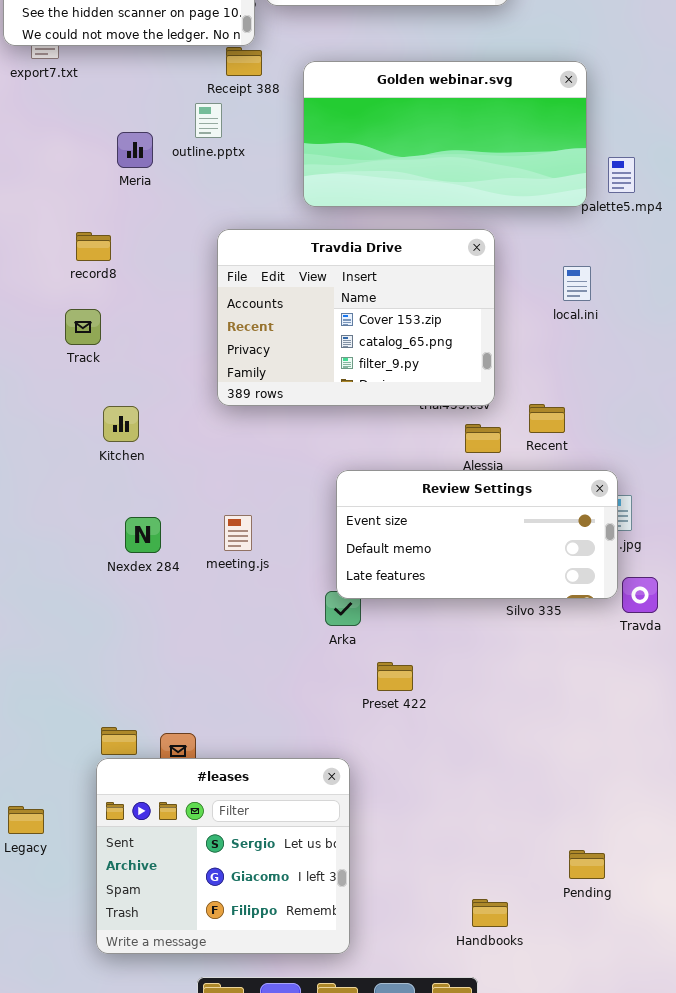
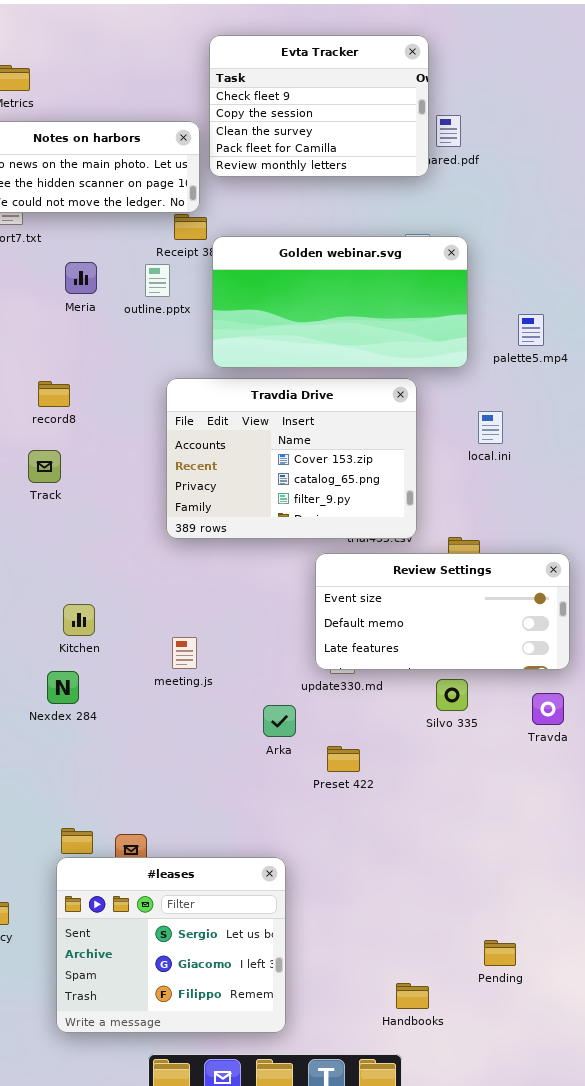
Golden webinar.svg: [303,61,587,207] -> [212,236,468,368], moved
Meria: [117,132,153,168] -> [65,262,97,294], moved
Kitchen: [103,406,139,442] -> [63,604,95,636], moved
Review Settings: [336,470,618,599] -> [315,553,570,670], moved
Nexdex 284: [125,517,161,553] -> [47,671,79,704], moved
Preset 422: [377,662,413,691] -> [327,746,360,772], moved

